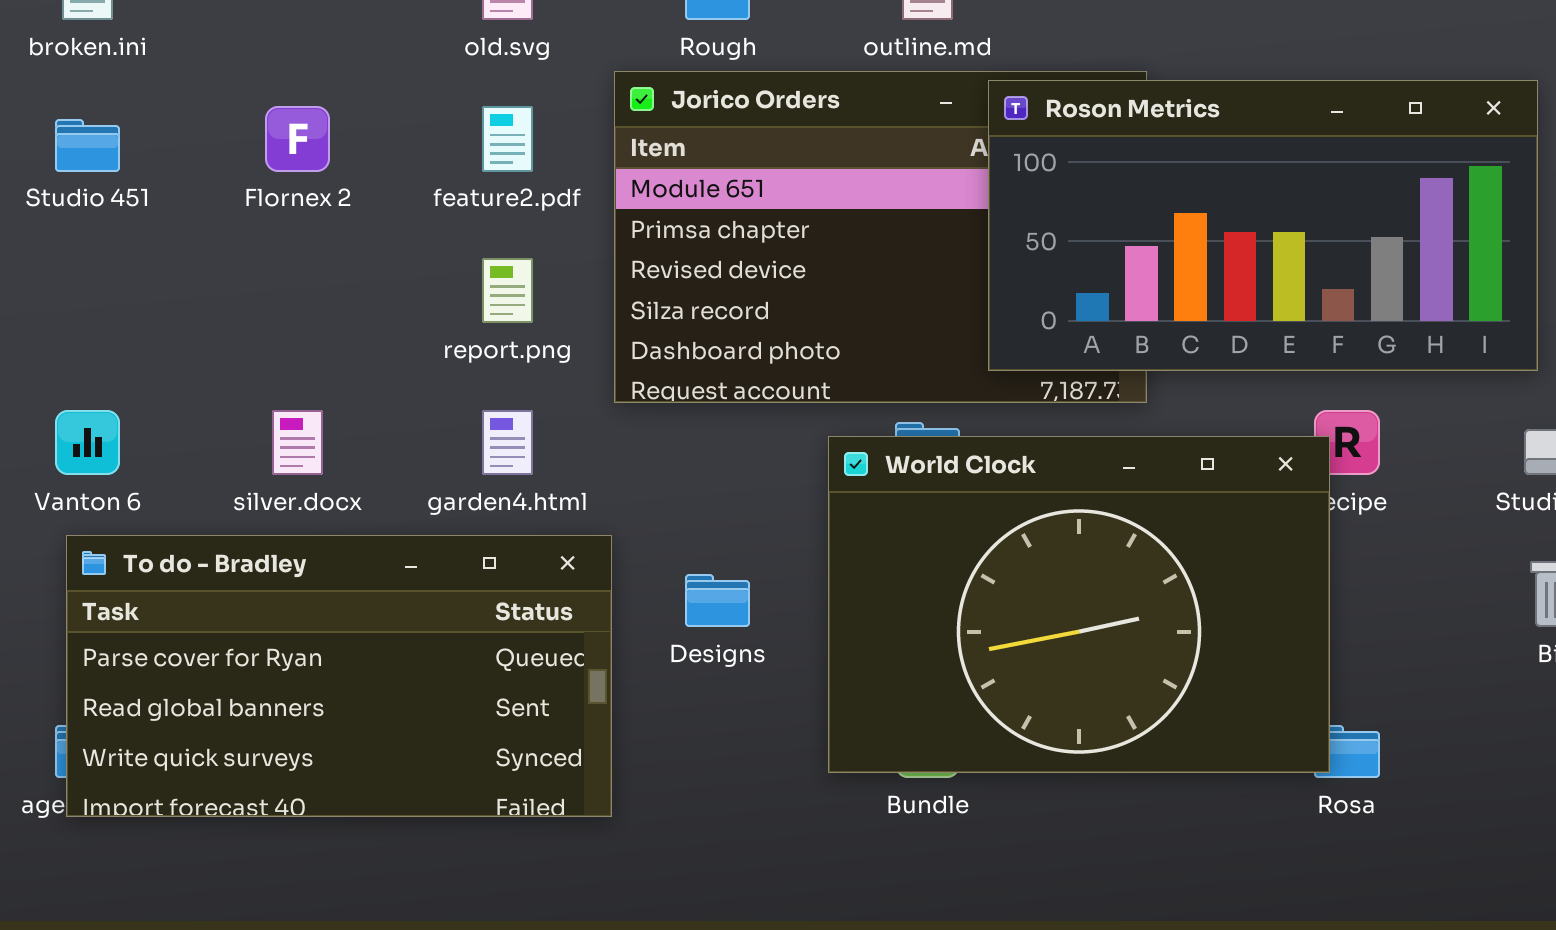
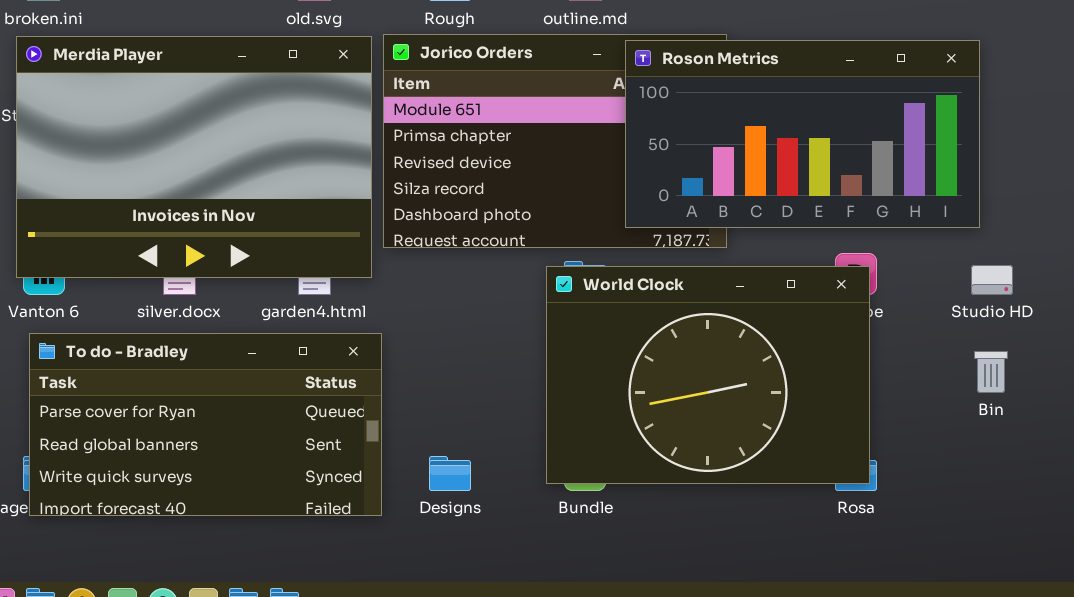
Merdia Player: none -> [16,36,372,278], opened
World Clock: [828,436,1330,773] -> [546,266,870,484], moved
Designs: [685,574,750,627] -> [429,456,471,491], moved

